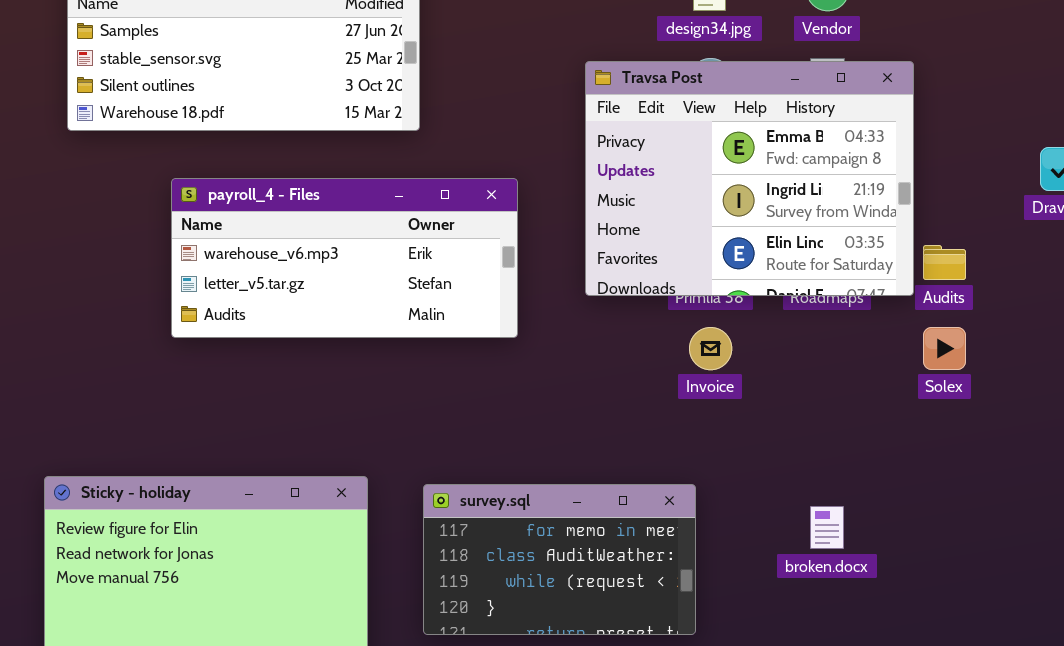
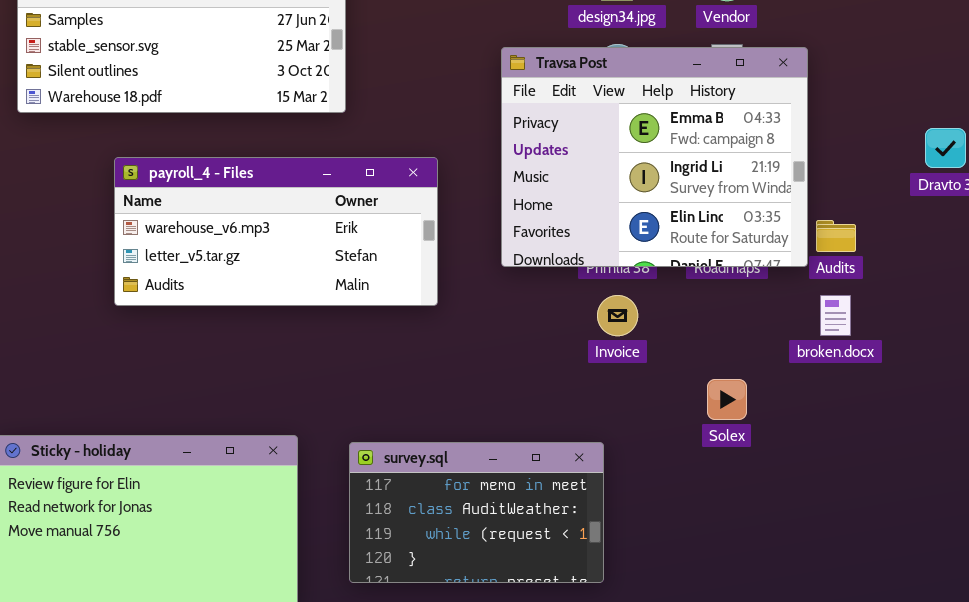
Solex: [923,327,966,370] -> [707,379,747,420], moved
broken.docx: [810,506,844,549] -> [820,295,851,336], moved

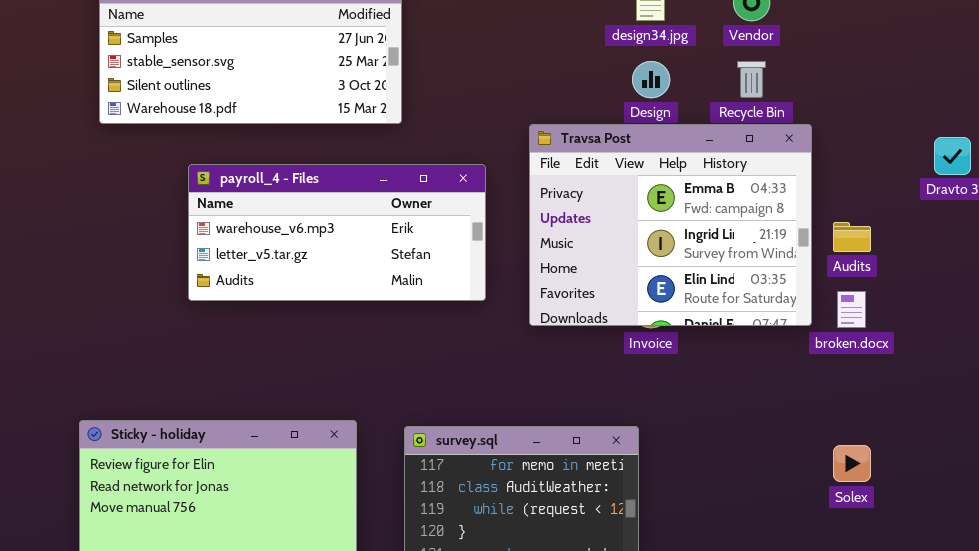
Travsa Post: [501,47,808,267] -> [529,124,812,326], moved
Solex: [707,379,747,420] -> [833,445,871,482], moved

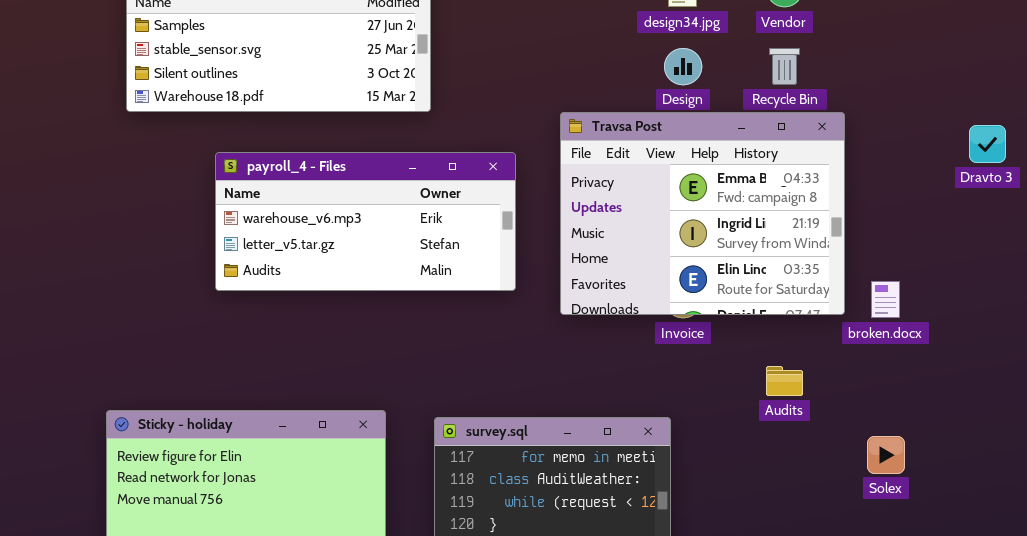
Audits: [833,222,871,252] -> [766,366,803,396], moved

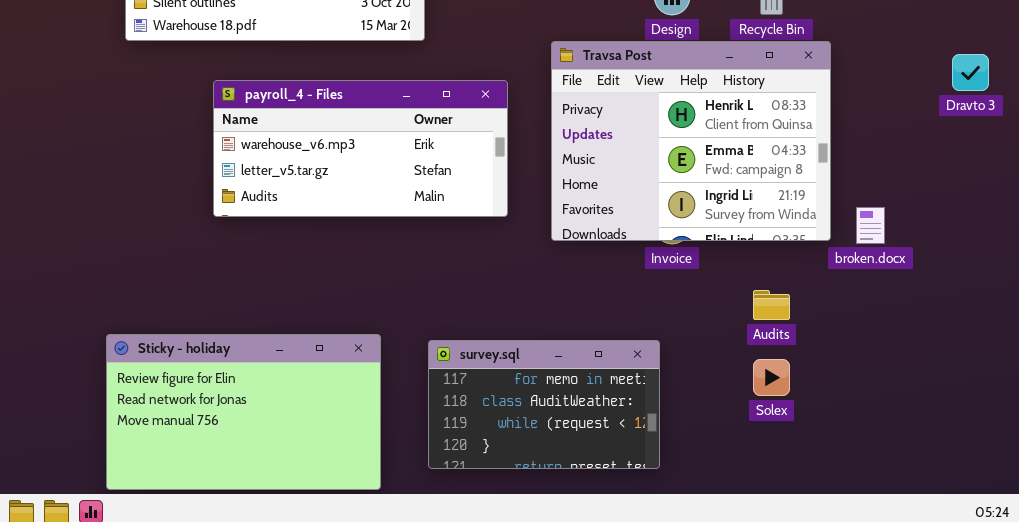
Travsa Post: [560,112,845,315] -> [551,41,831,241], scrolled up 1 row
Solex: [867,436,905,474] -> [753,359,790,396], moved

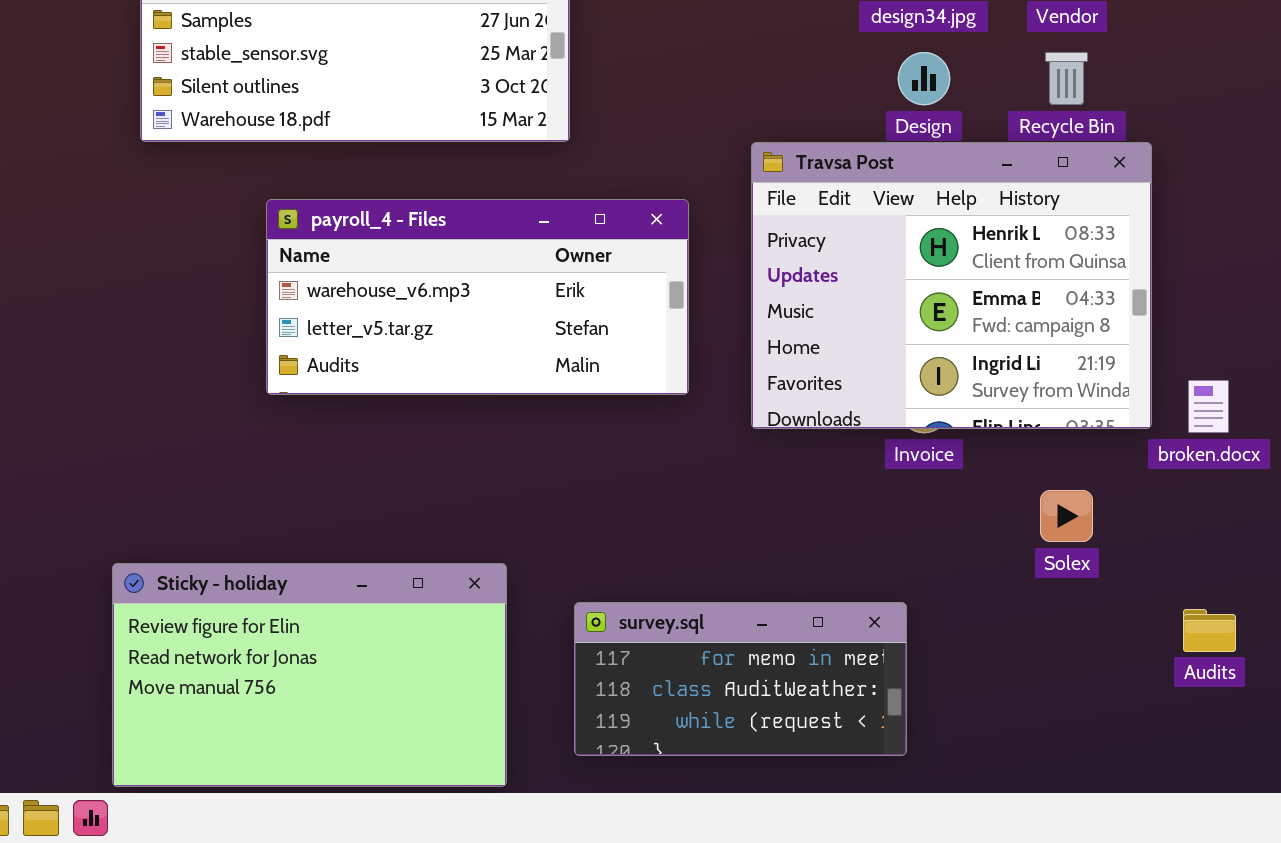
Audits: [753,290,790,320] -> [1183,609,1236,652], moved
survey.sql: [428,340,660,469] -> [574,602,907,756], resized
Solex: [753,359,790,396] -> [1040,490,1093,542], moved

